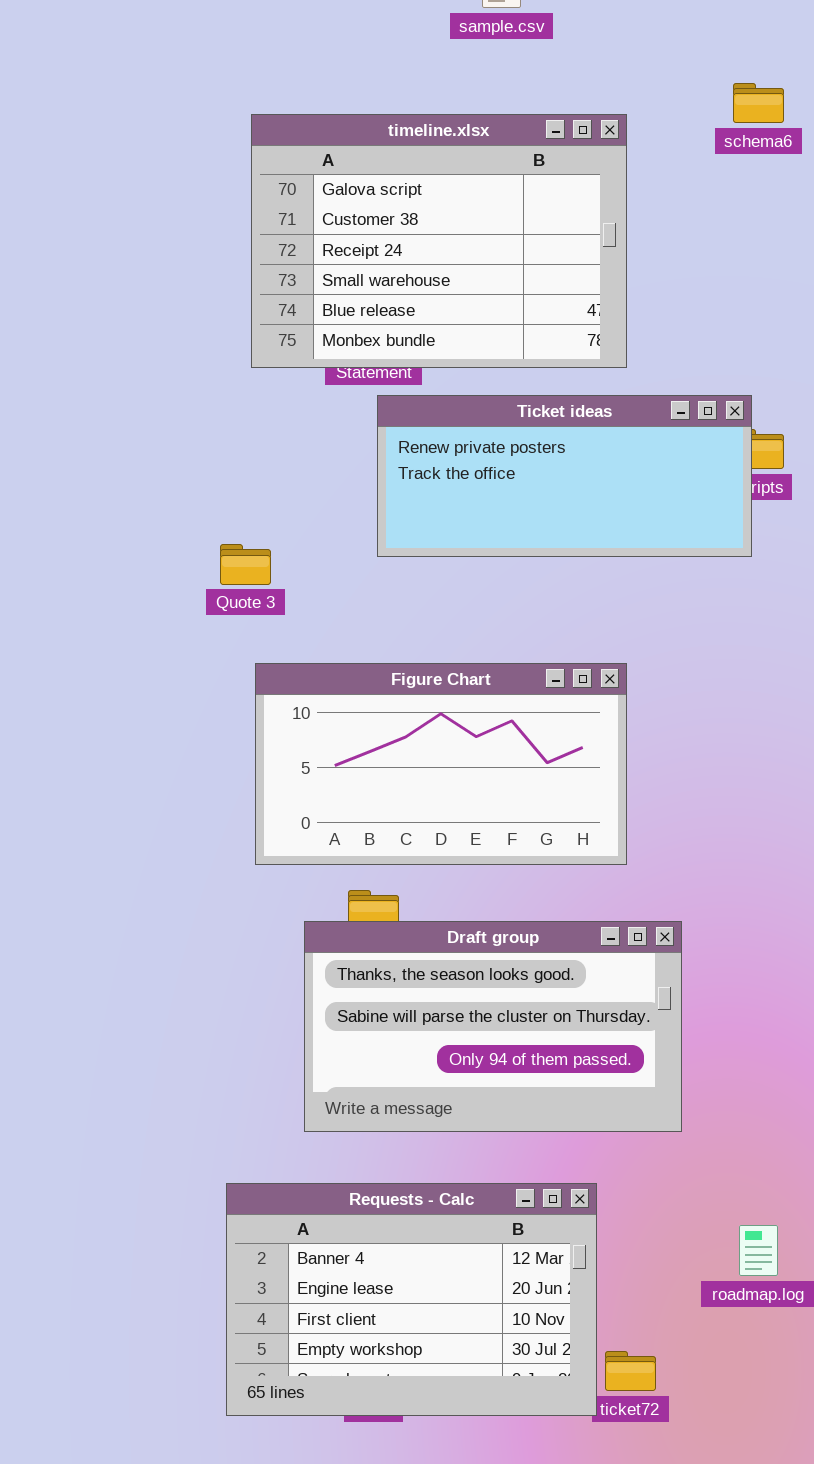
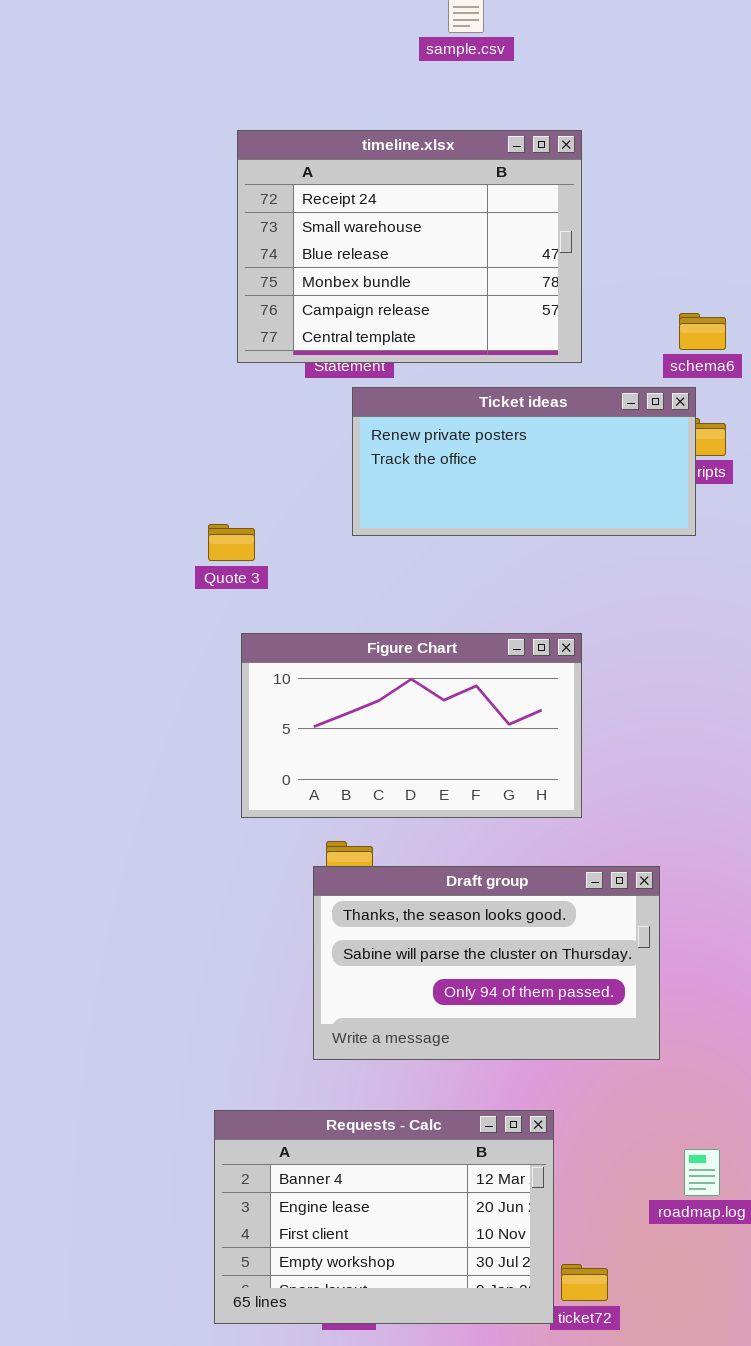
schema6: [733,83,784,123] -> [679,313,726,350], moved
timeline.xlsx: [251,114,627,368] -> [237,130,582,363], scrolled down 2 rows
Draft group: [304,921,682,1132] -> [313,866,660,1060], moved

